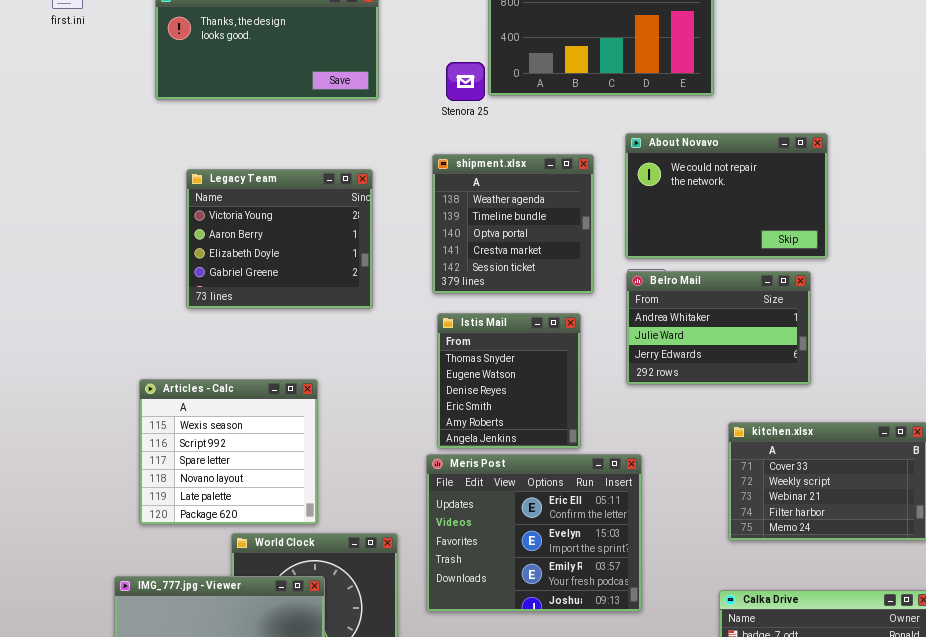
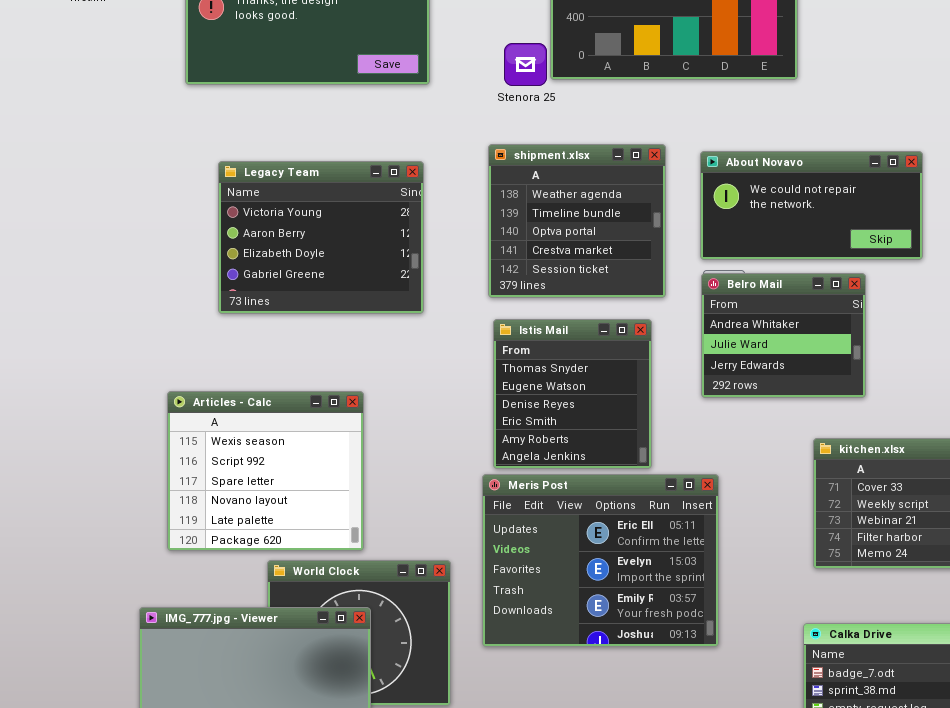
About Novavo: [625,133,828,259] -> [700,151,923,260], resized
Belro Mail: [626,271,811,385] -> [701,273,866,398], resized

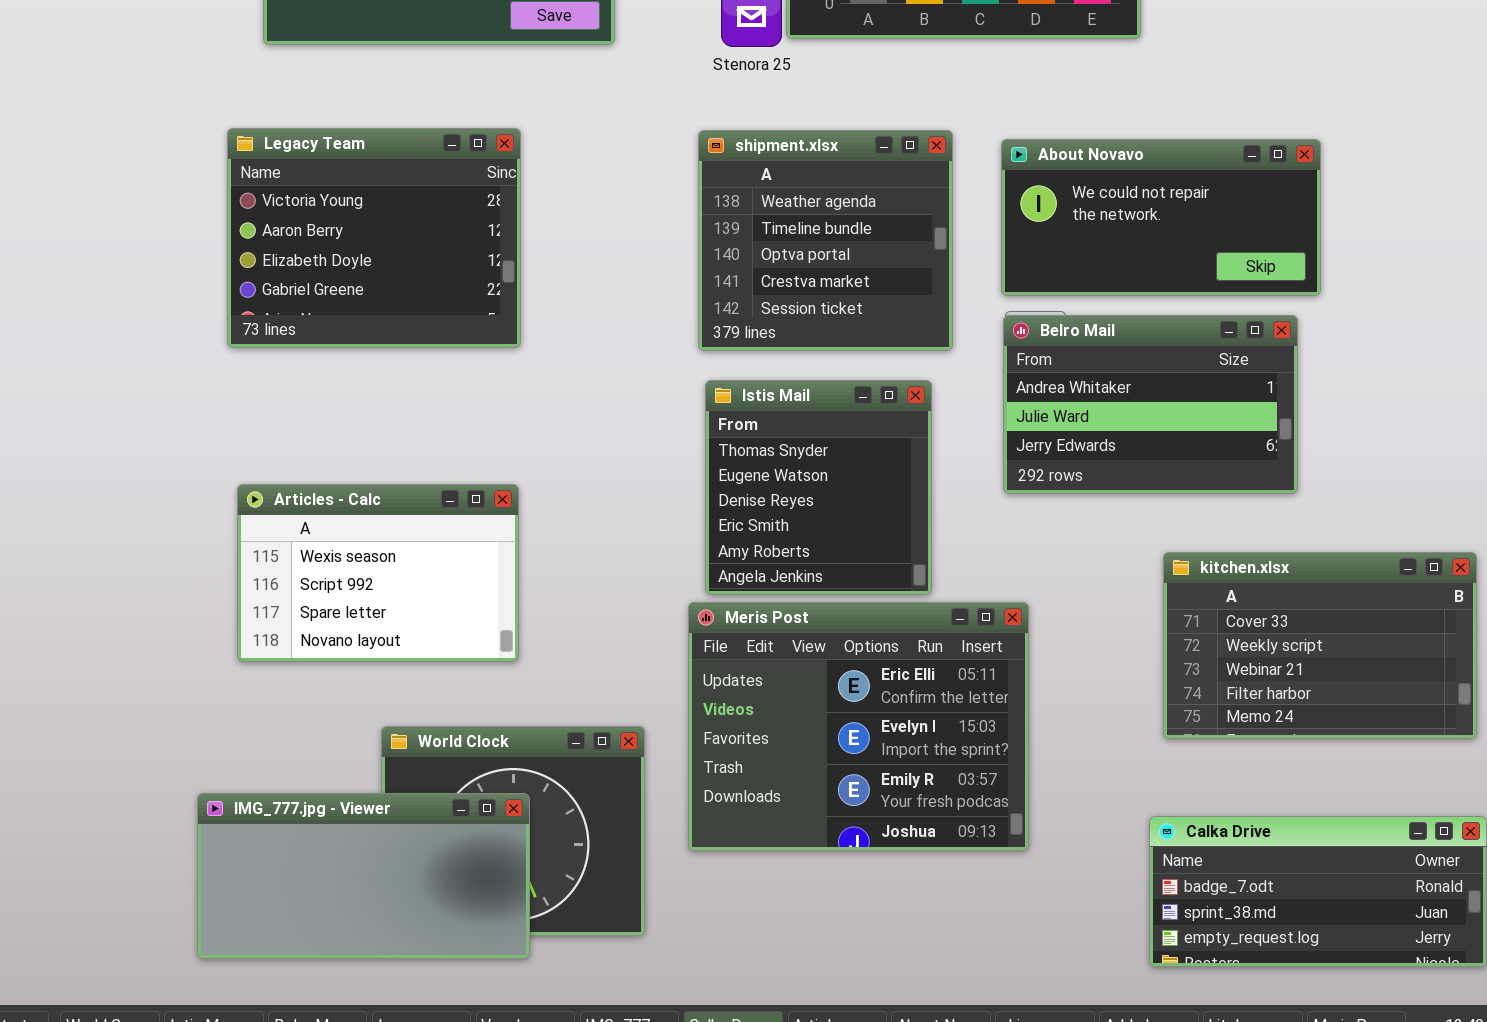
Legacy Team: [218,161,424,314] -> [227,128,521,348], moved
Belro Mail: [701,273,866,398] -> [1003,315,1298,494], resized
Articles - Calc: [167,391,364,551] -> [237,484,519,662], resized

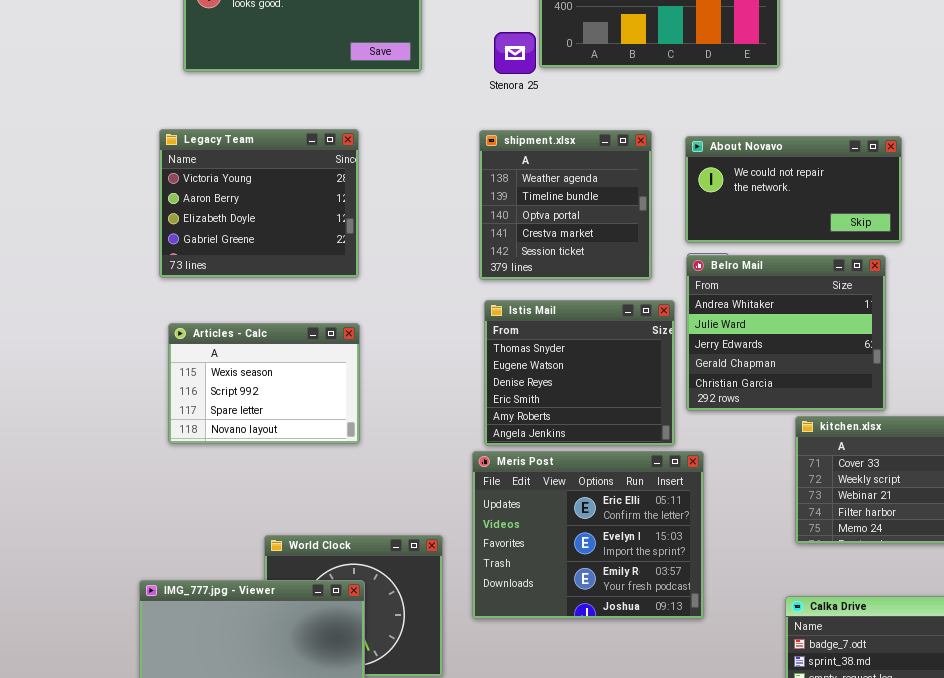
Belro Mail: [1003,315,1298,494] -> [686,255,886,411], resized
Istis Mail: [705,380,932,595] -> [484,300,675,446], resized
Articles - Calc: [237,484,519,662] -> [168,323,360,444], moved

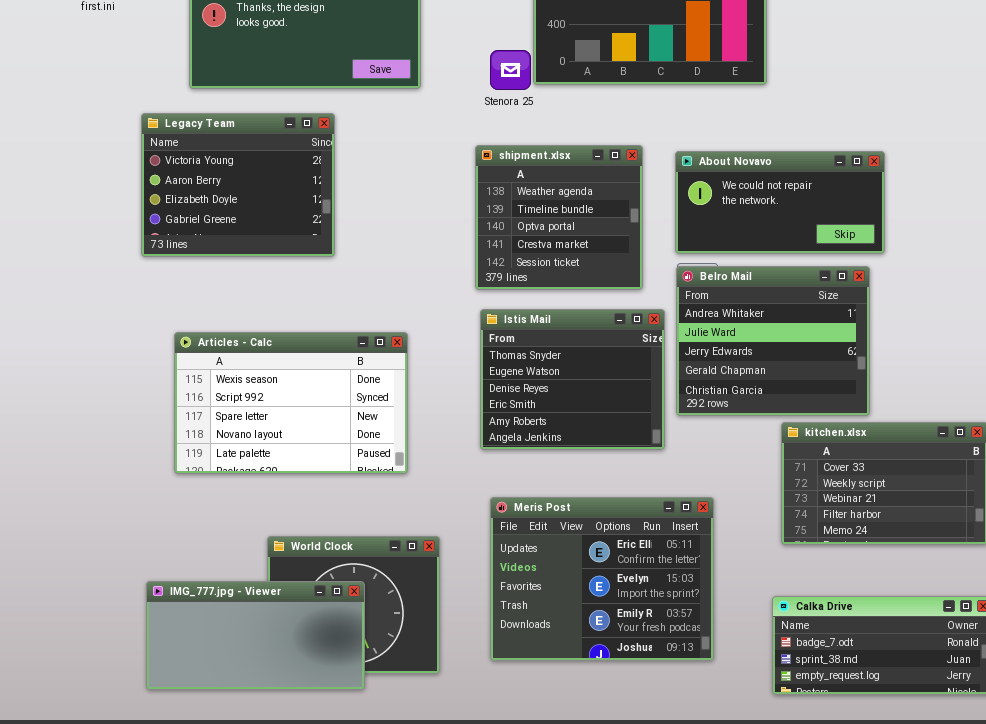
Legacy Team: [159,129,359,278] -> [141,113,335,257], moved
Articles - Calc: [168,323,360,444] -> [174,332,408,474], resized
Meris Post: [472,451,704,619] -> [490,497,714,661], moved

